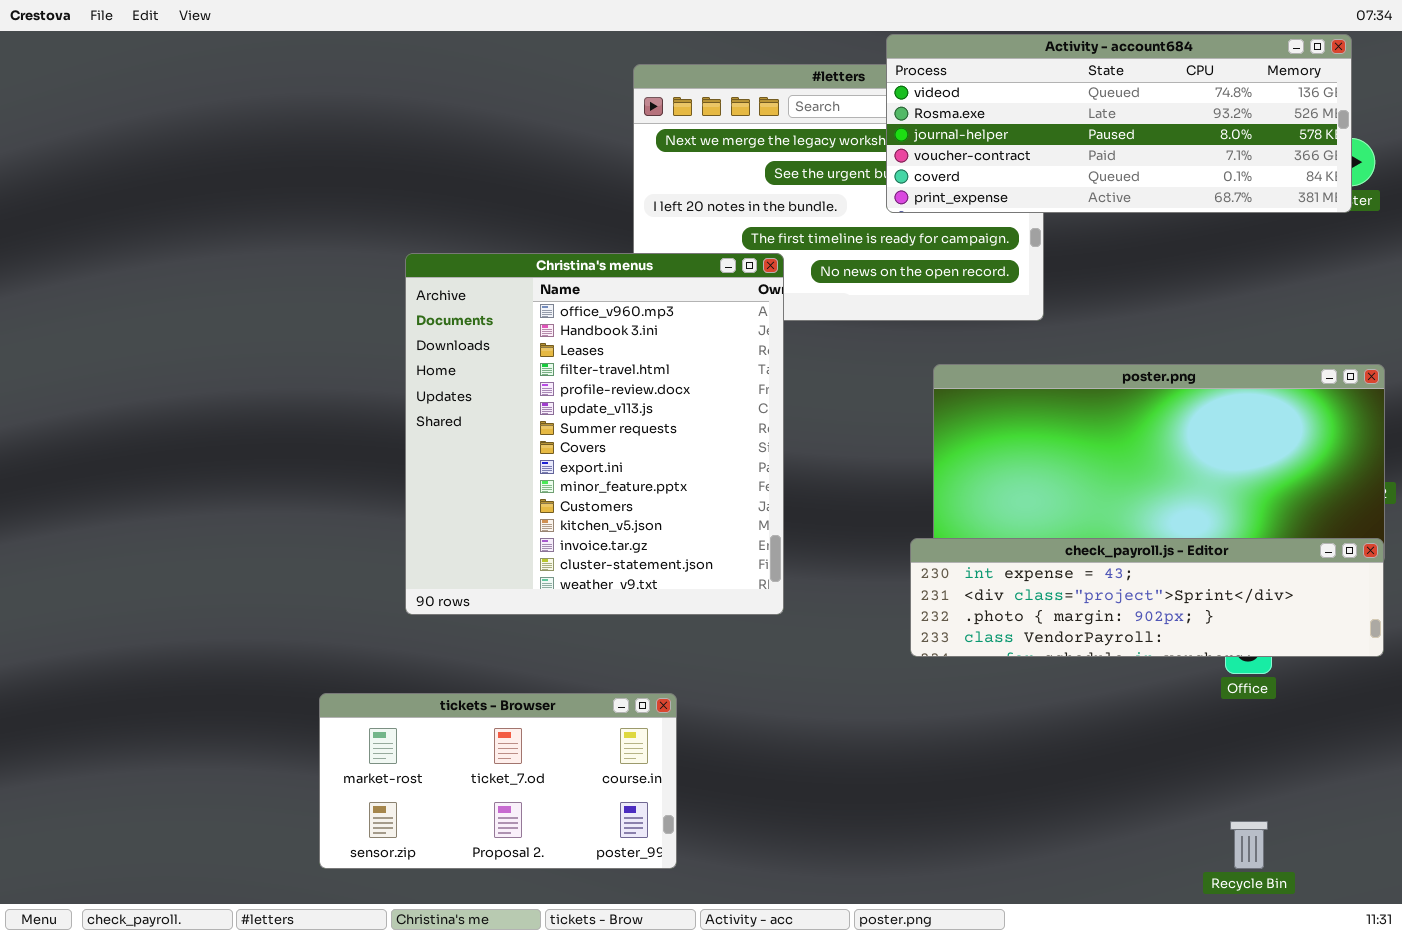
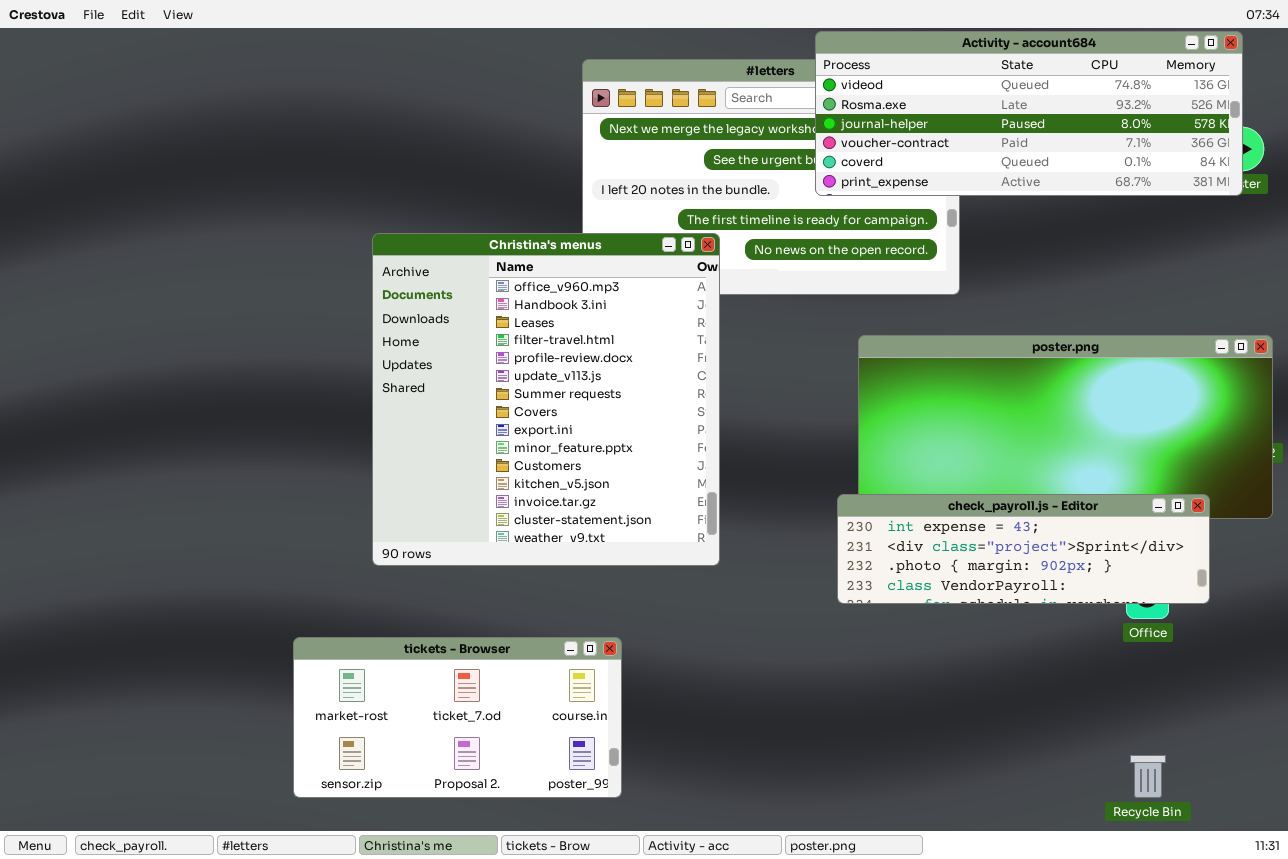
check_payroll.js - Editor: [910,538,1384,657] -> [837,494,1210,604], resized

